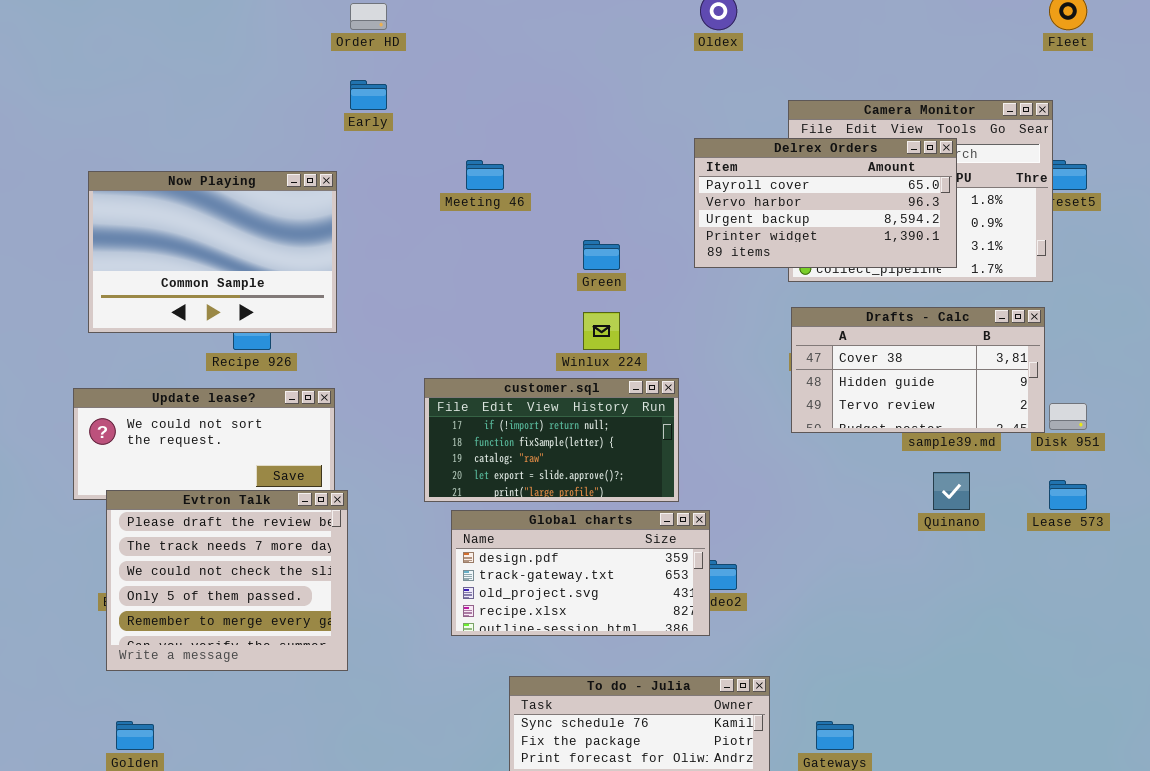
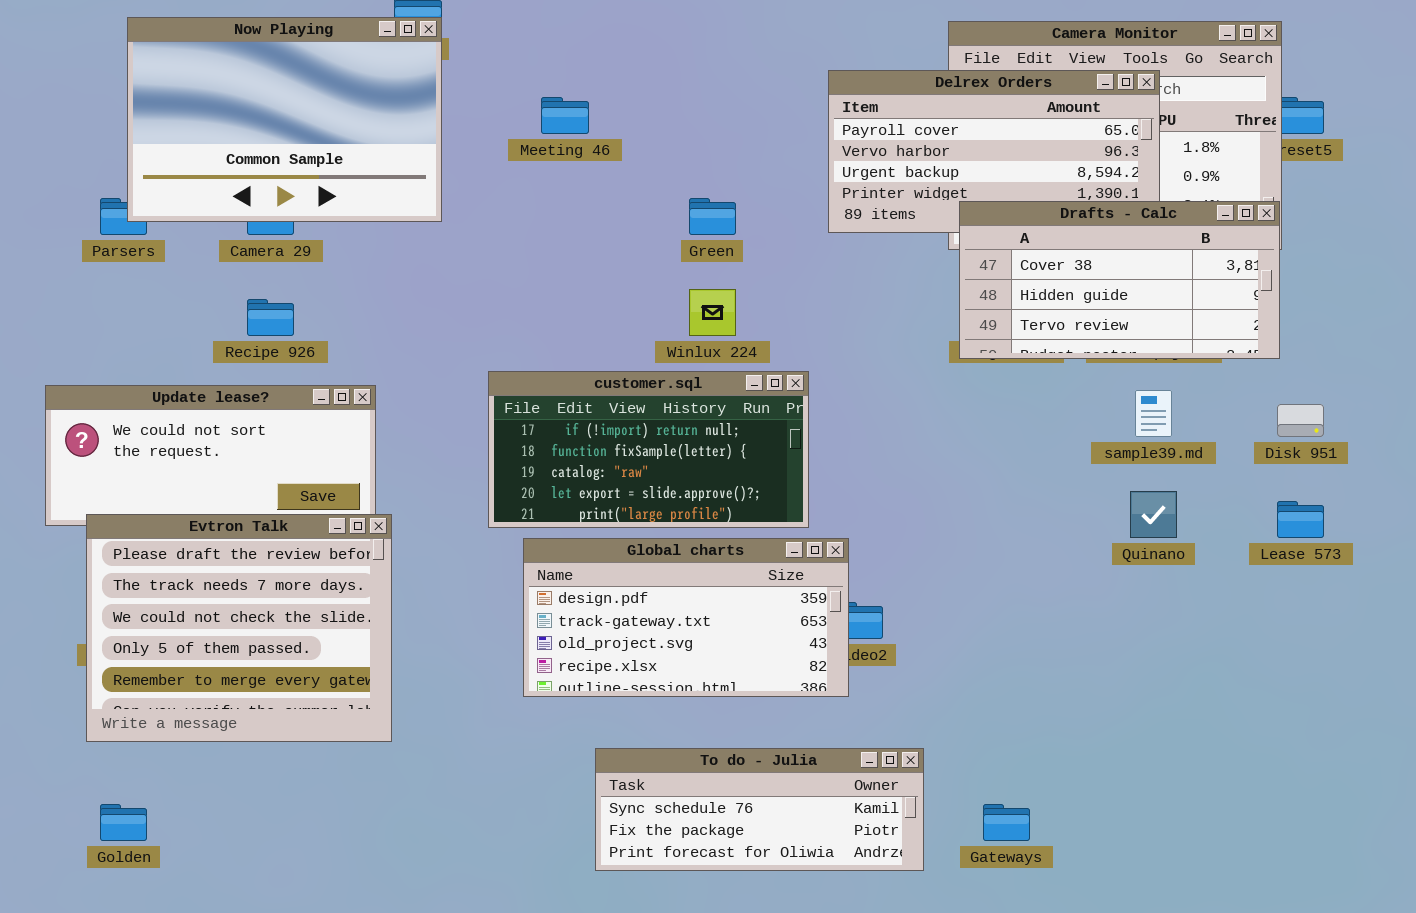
Now Playing: [88,171,337,333] -> [127,17,442,222], moved
Drafts - Calc: [791,307,1045,433] -> [959,201,1280,359], moved

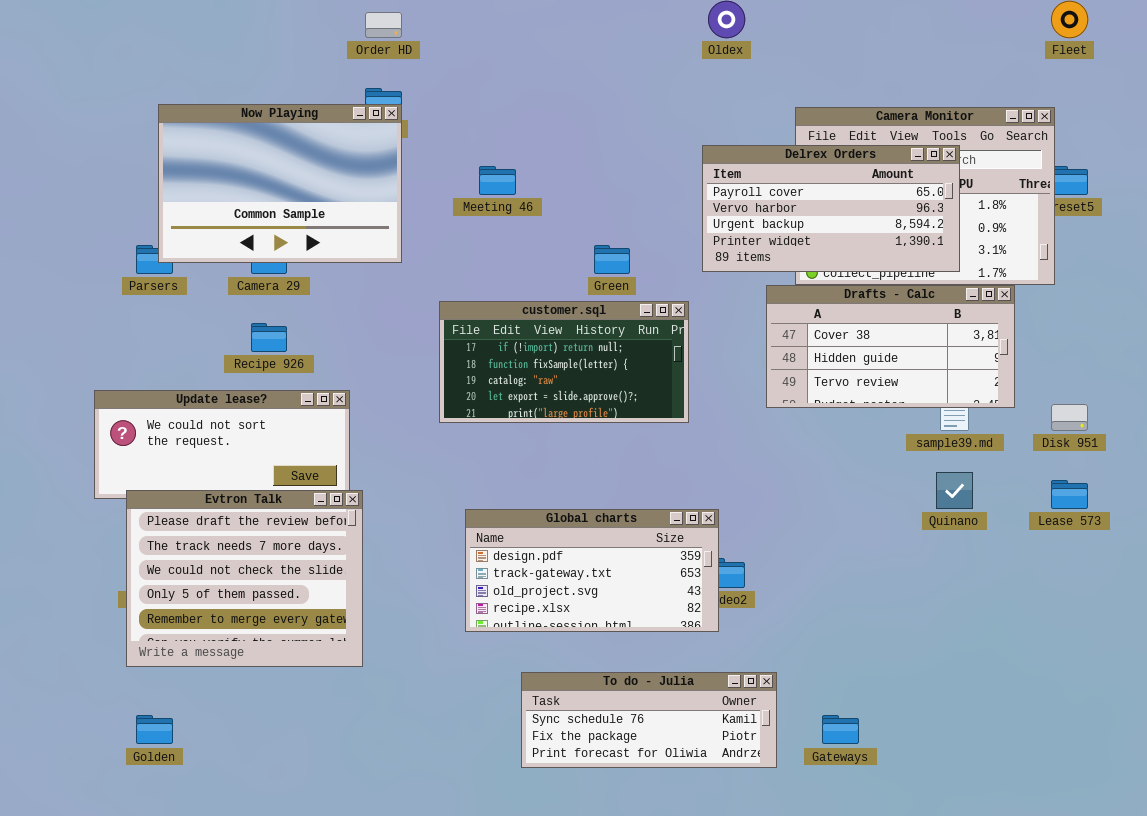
Drafts - Calc: [959,201,1280,359] -> [766,285,1015,408], moved
customer.sql: [488,371,809,528] -> [439,301,689,423], moved

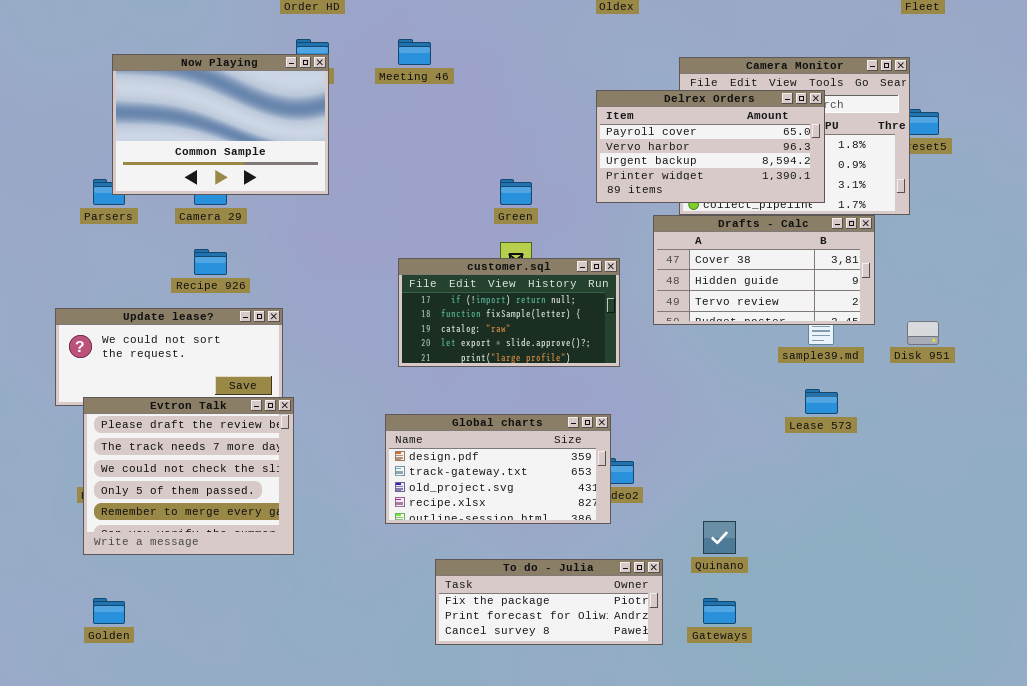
Meeting 46: [479,166,516,195] -> [398,39,431,65], moved
customer.sql: [439,301,689,423] -> [398,258,620,367], moved
Quinano: [936,472,973,509] -> [703,521,736,554], moved
Lease 573: [1051,480,1088,509] -> [805,389,838,414], moved
To do - Julia: [521,672,777,768] -> [435,559,663,645], scrolled down 1 row

